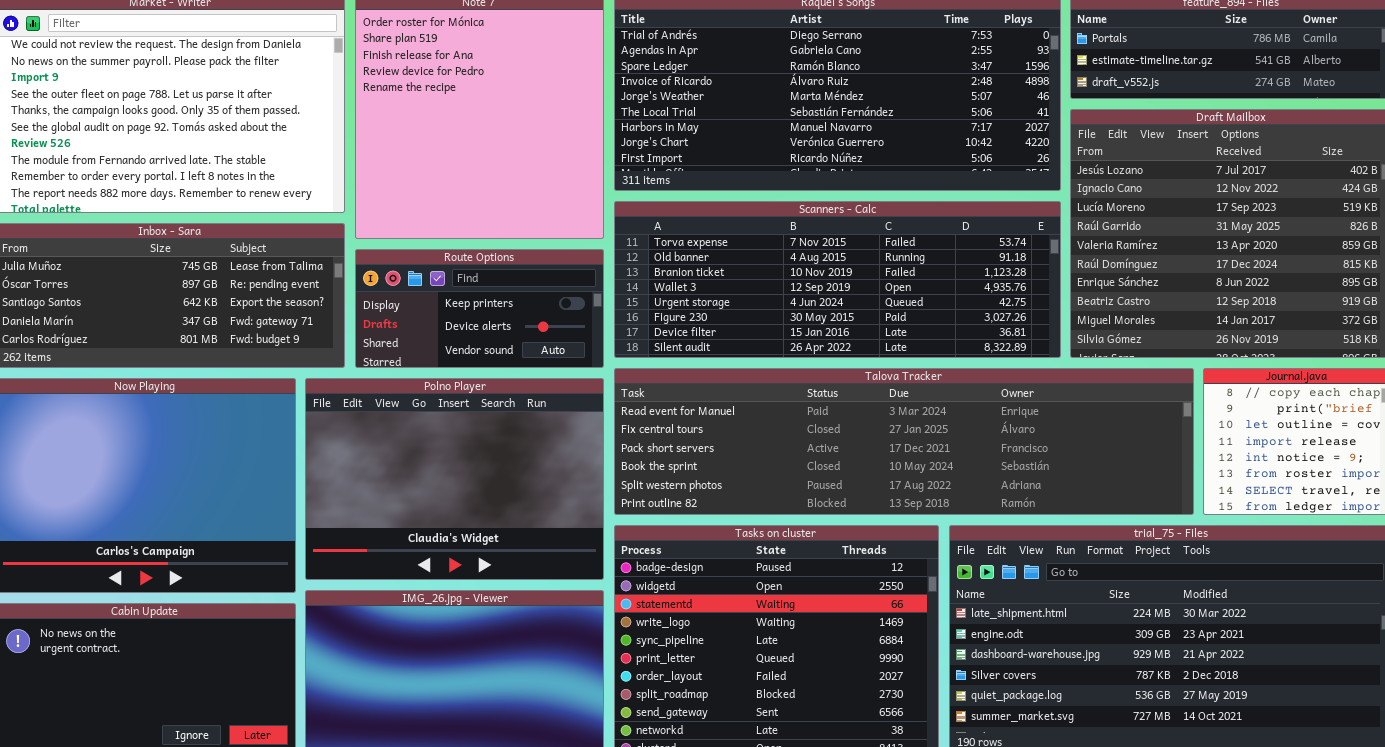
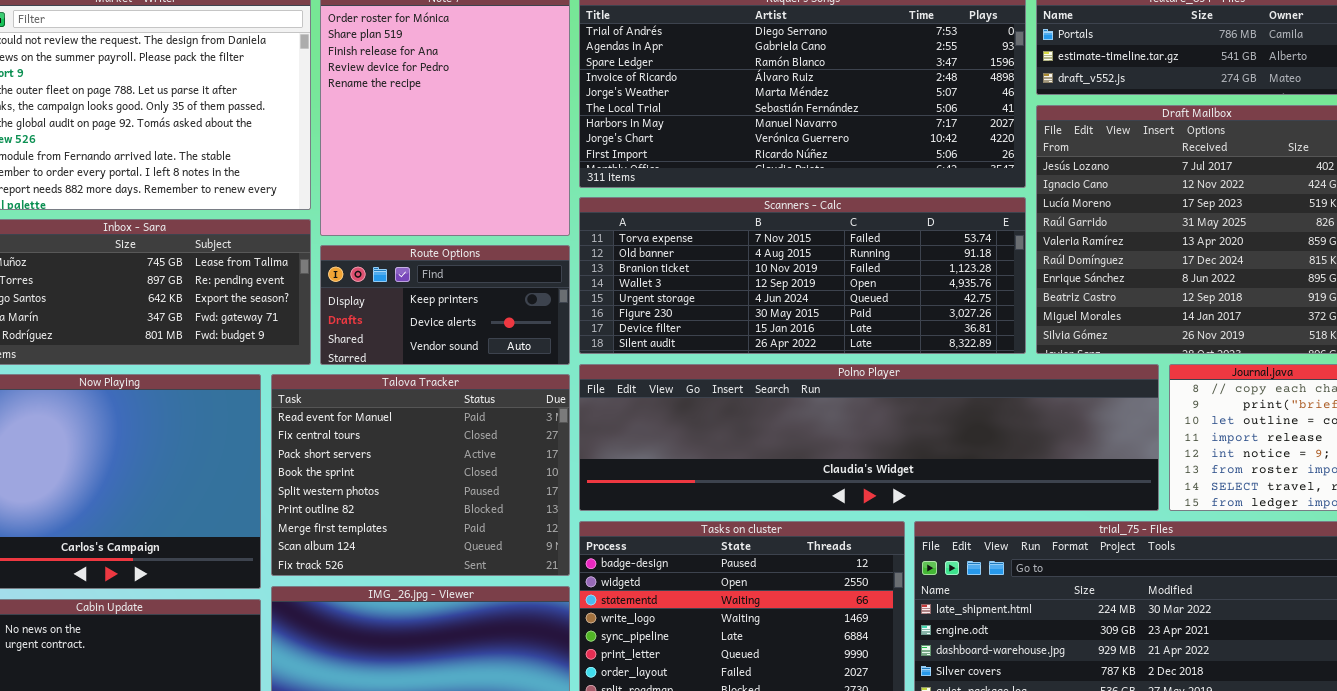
Talova Tracker: [614,368,1194,515] -> [271,374,570,576], moved, resized
Polno Player: [305,378,604,580] -> [579,364,1159,511], moved, resized

